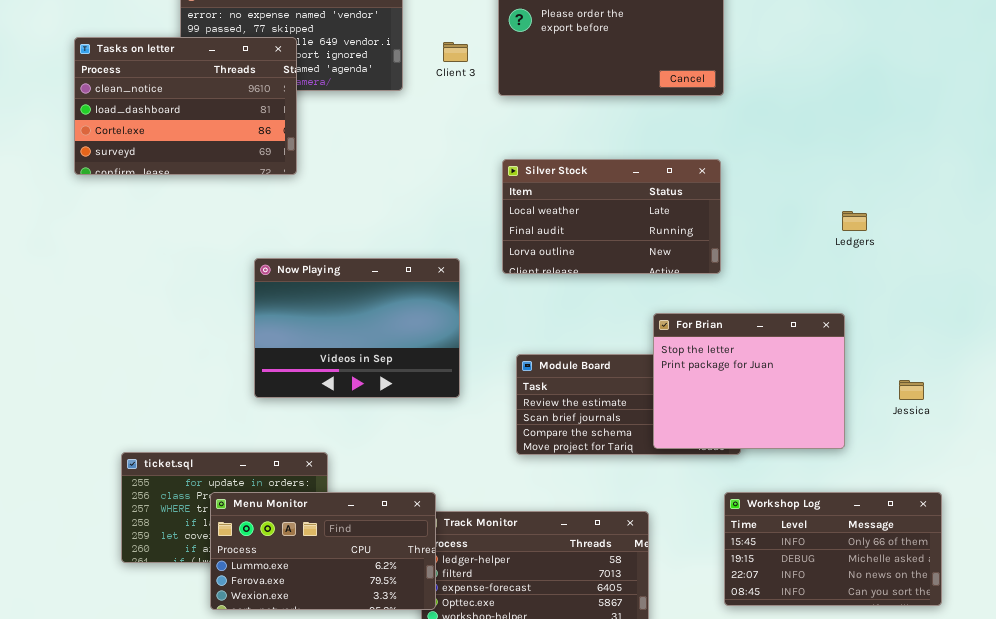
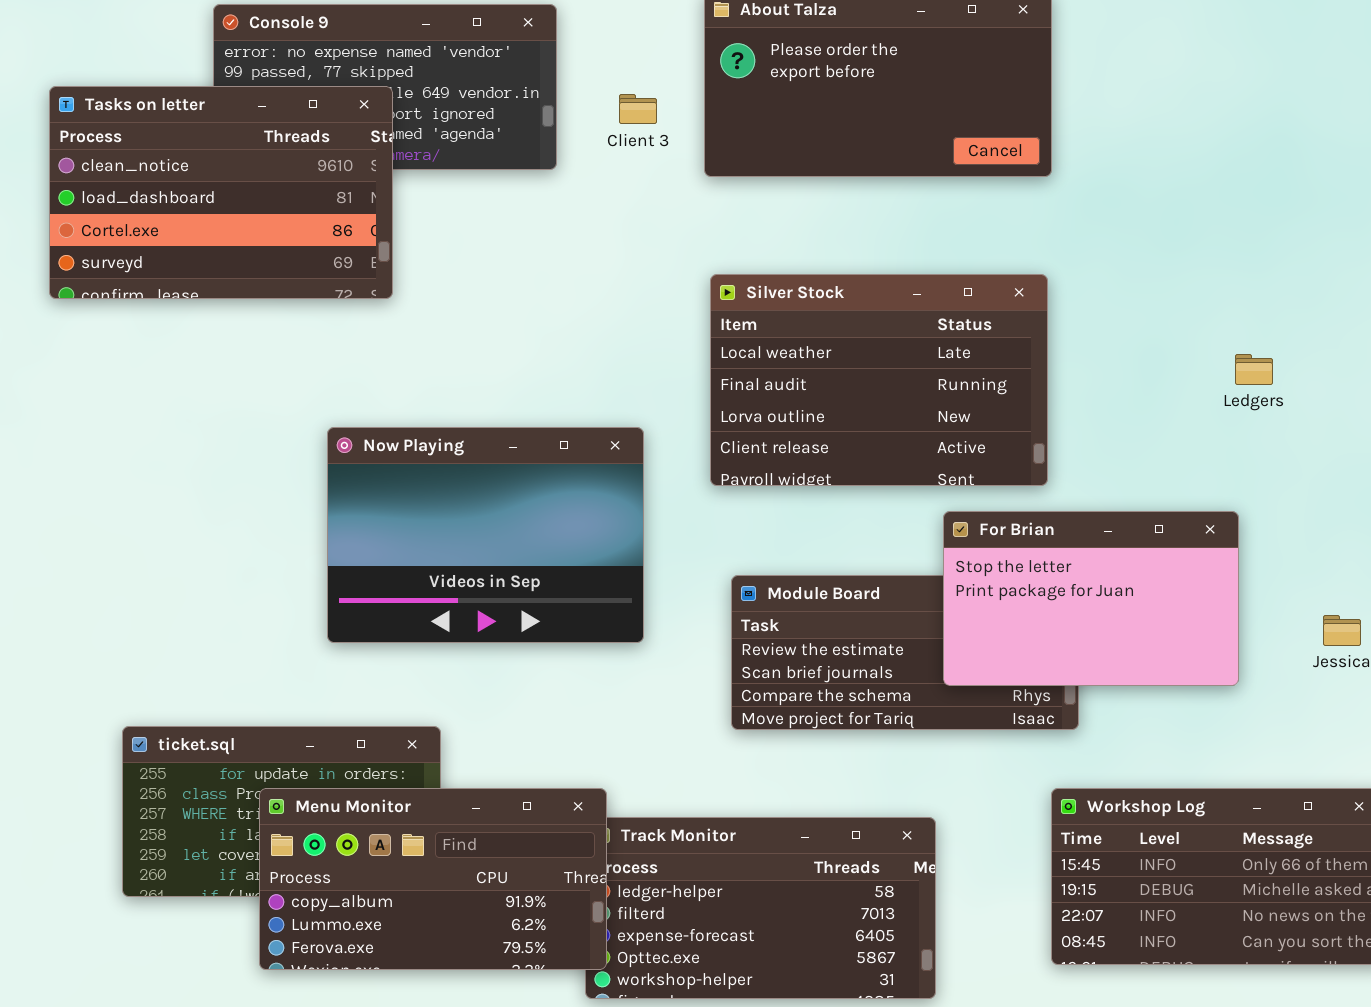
Silver Stock: [502,159,721,274] -> [710,274,1048,486], resized
For Brian: [653,313,845,449] -> [943,511,1239,686], resized
Menu Monitor: [210,492,436,610] -> [259,788,607,970], scrolled up 1 row

